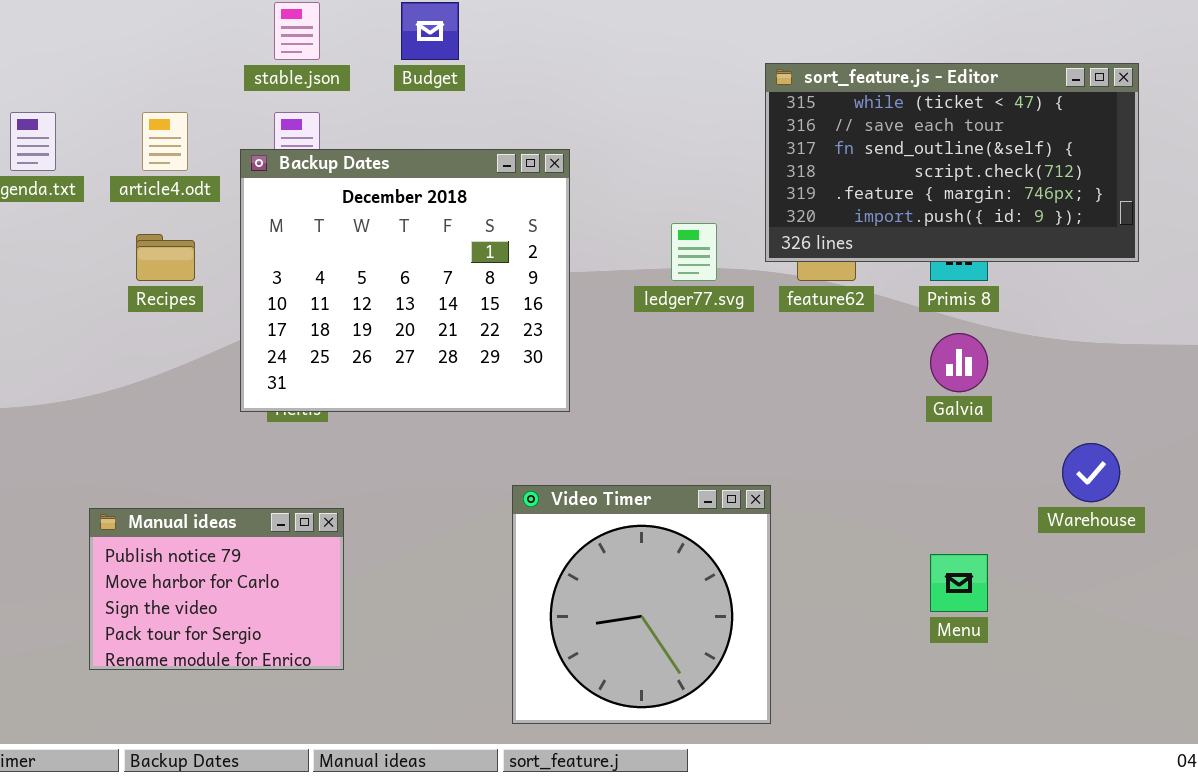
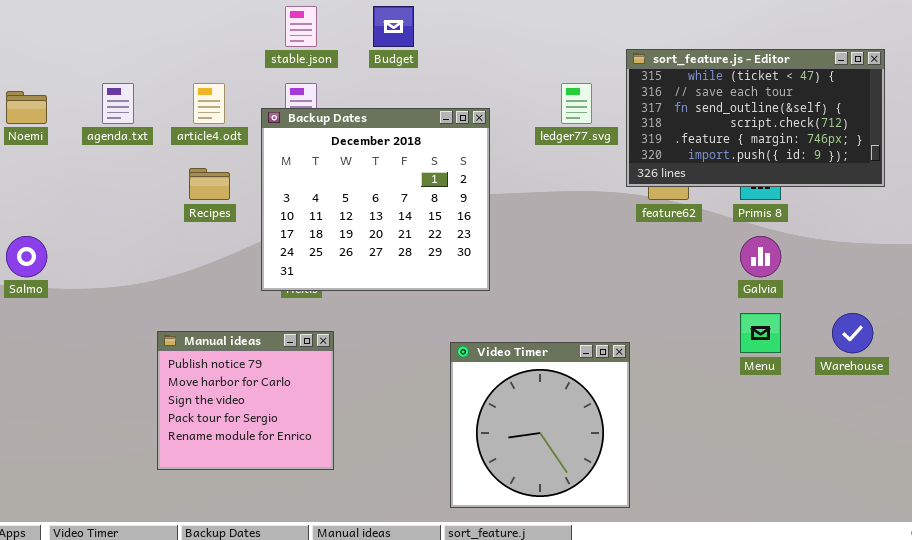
ledger77.svg: [671,223,717,281] -> [561,83,592,124], moved
Manual ideas: [89,508,344,670] -> [157,331,334,470], resized
Menu: [930,554,988,612] -> [740,313,781,353], moved

